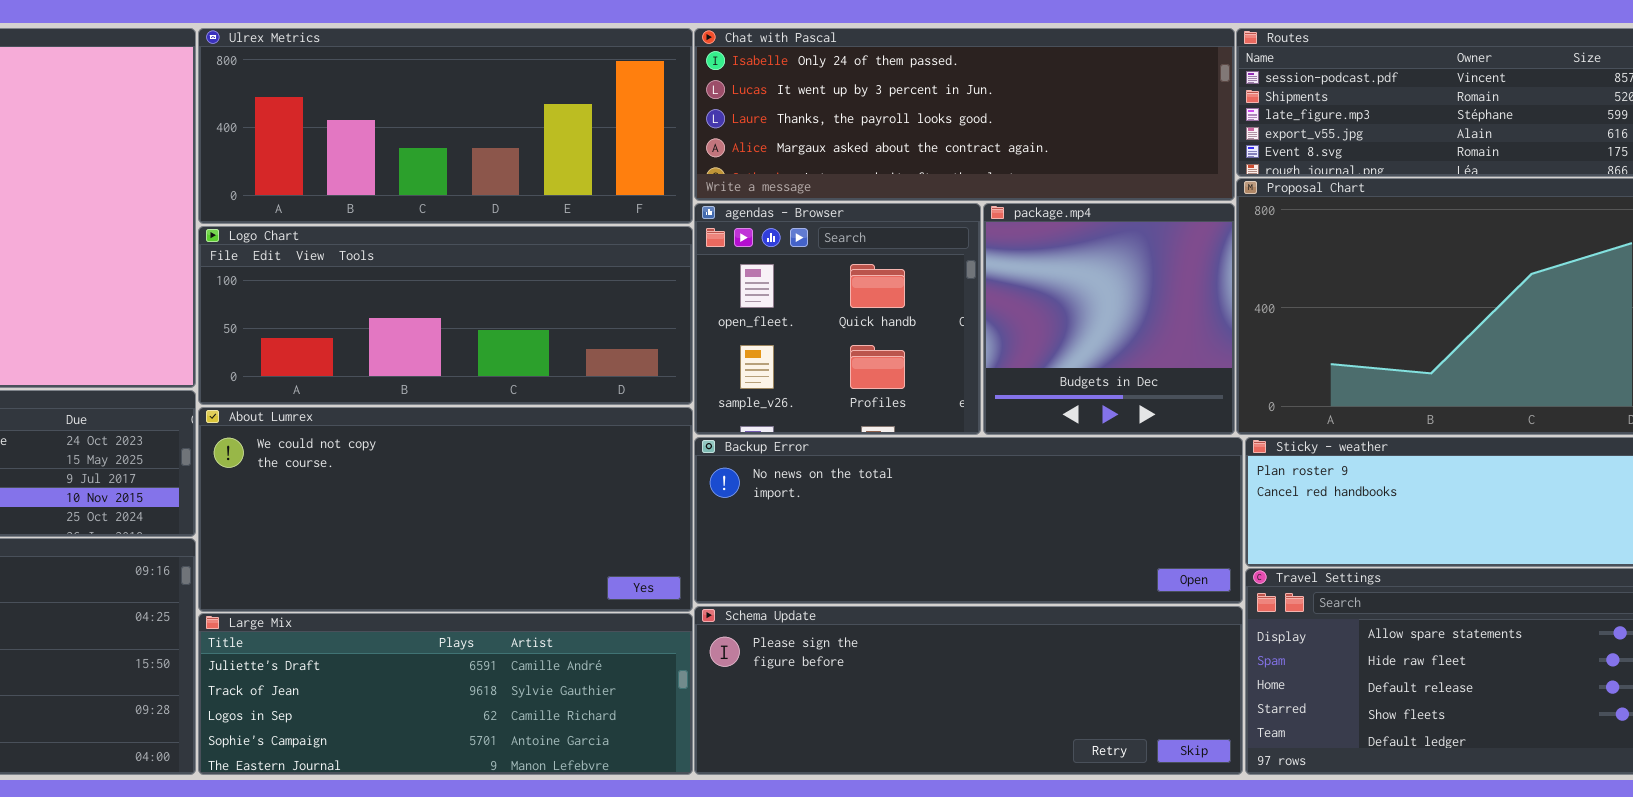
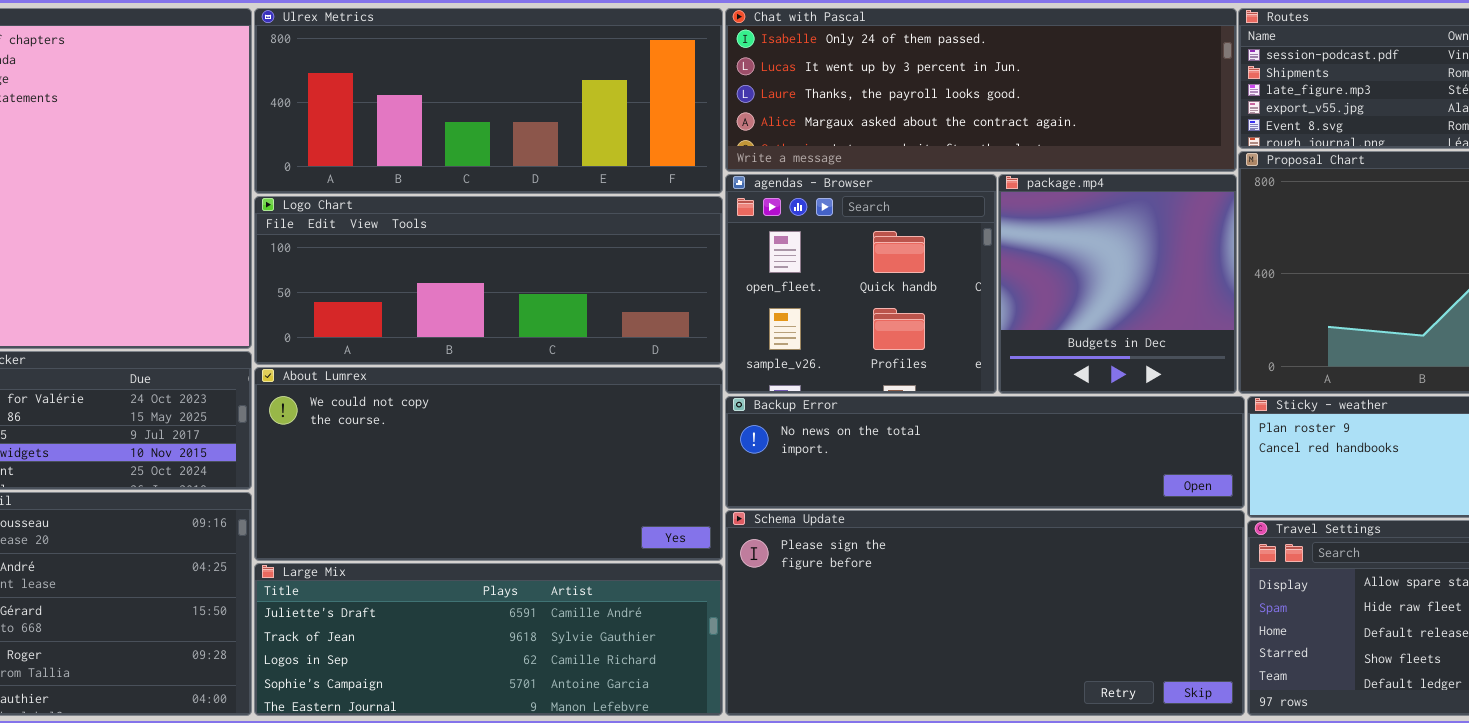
Backup Error: [694,437,1243,604] -> [725,396,1245,509], resized
Schema Update: [694,606,1243,775] -> [725,510,1245,716], resized

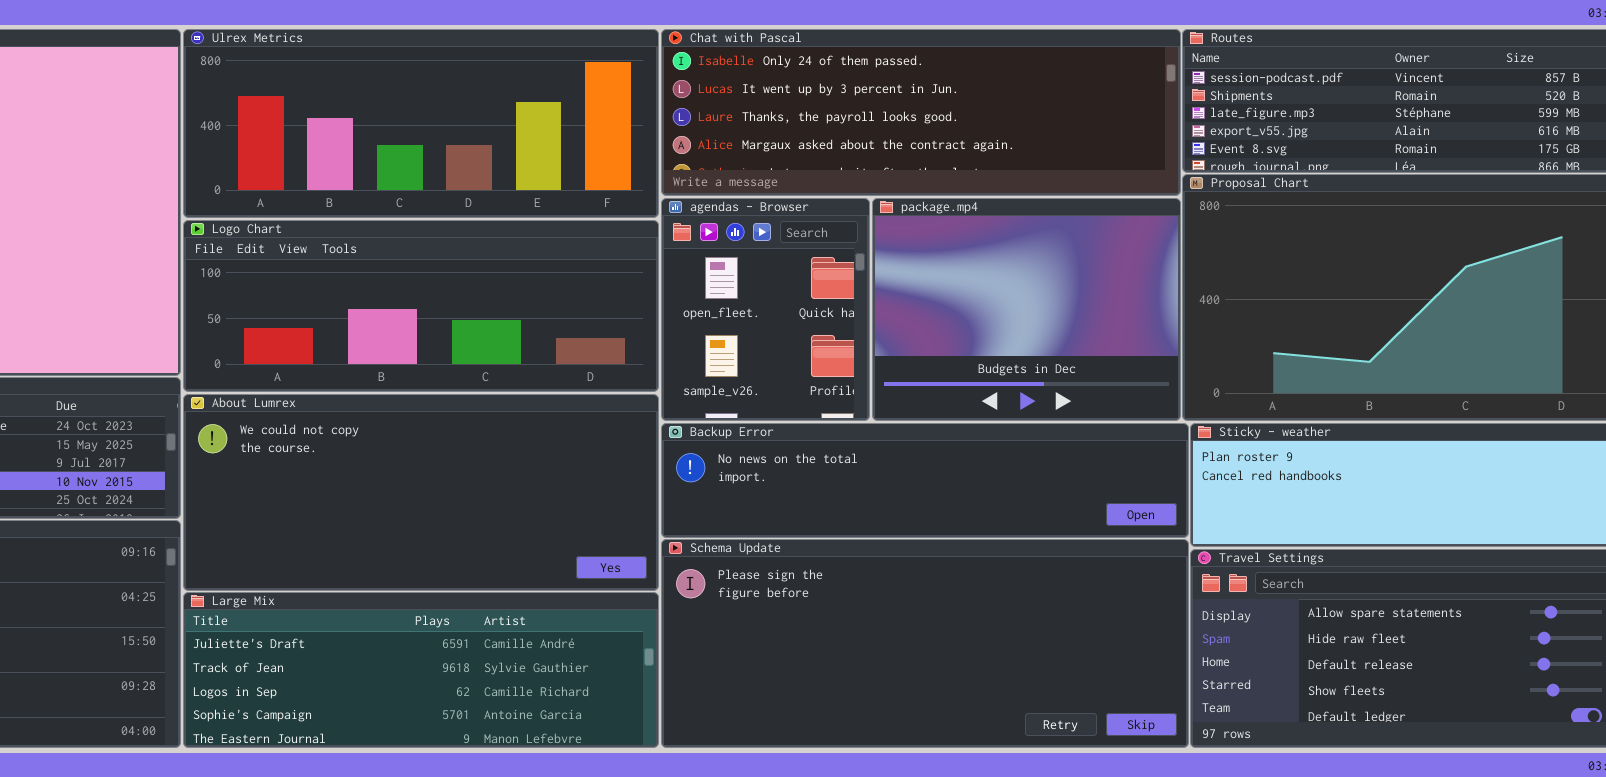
agendas - Browser: [725,174,997,394] -> [661,198,870,421], resized
package.mp4: [998,174,1237,394] -> [872,198,1181,421], resized

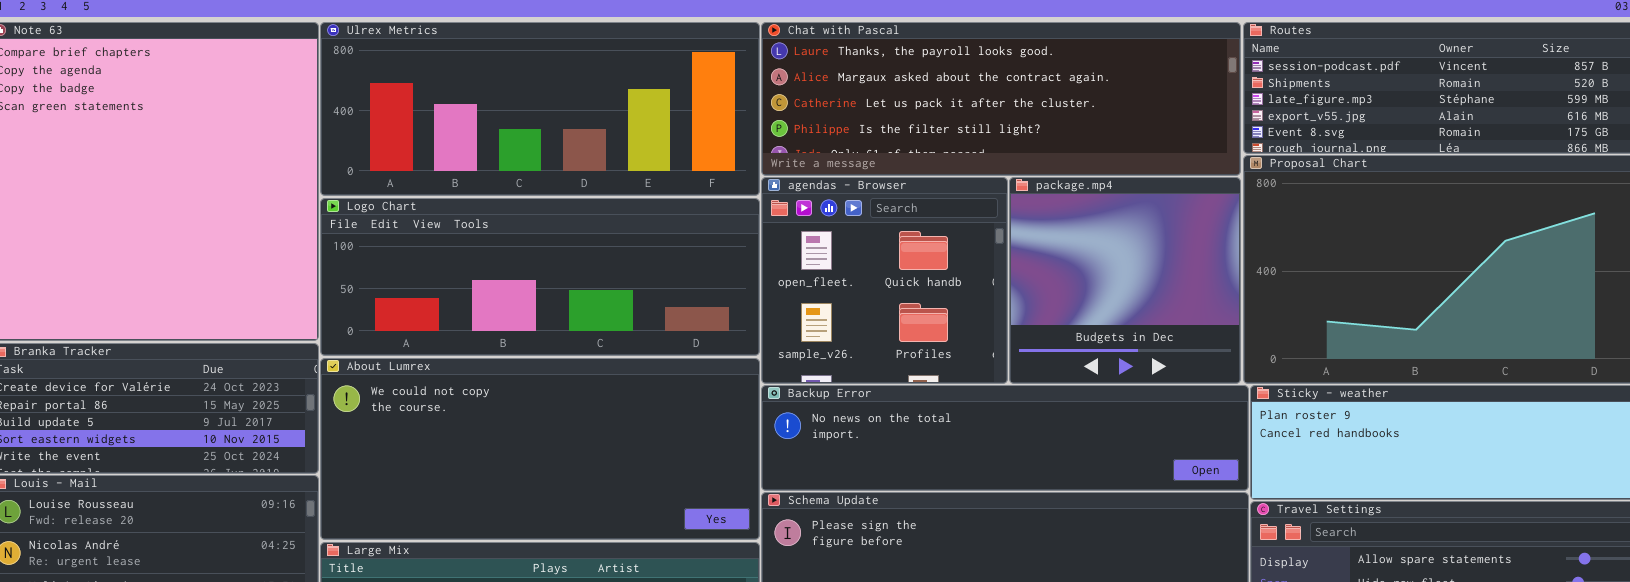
Chat with Pascal: [661,29,1181,196] -> [761,22,1241,176], scrolled down 2 rows
agendas - Browser: [661,198,870,421] -> [761,177,1008,384], resized
package.mp4: [872,198,1181,421] -> [1009,177,1241,384], resized

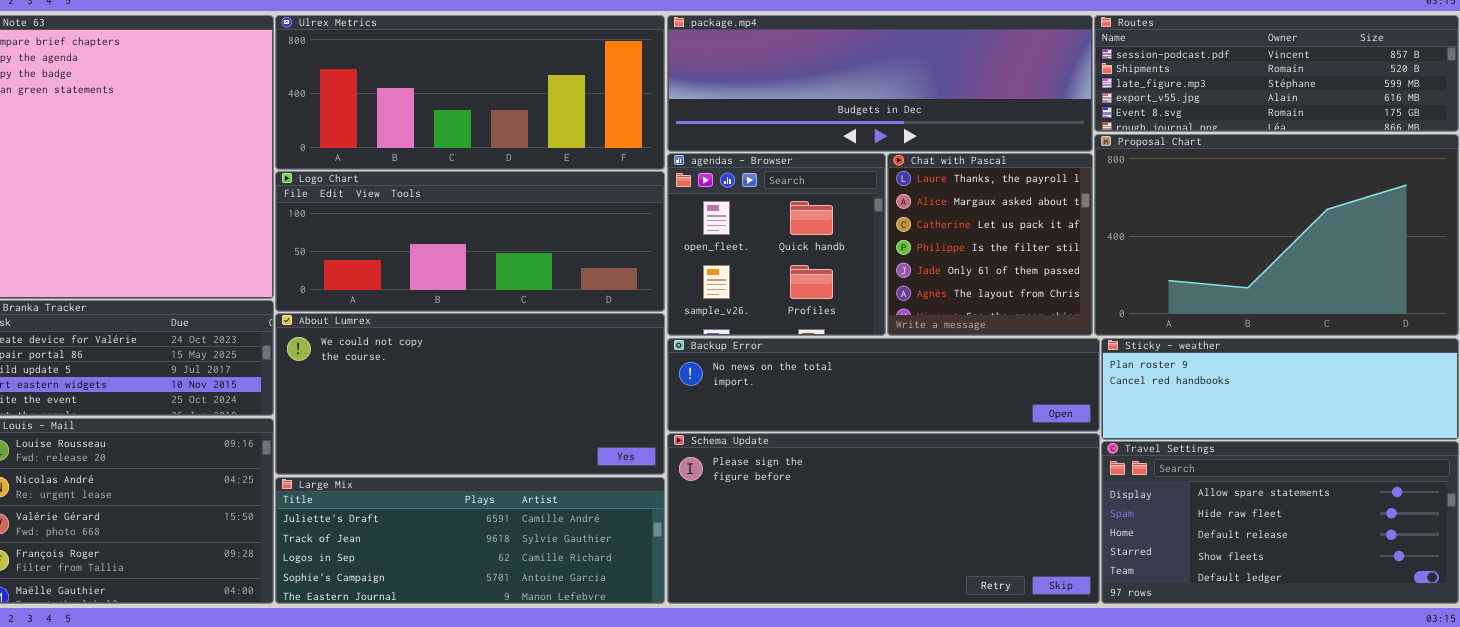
Chat with Pascal: [761,22,1241,176] -> [887,153,1093,336], moved, resized
package.mp4: [1009,177,1241,384] -> [667,15,1093,152], moved, resized

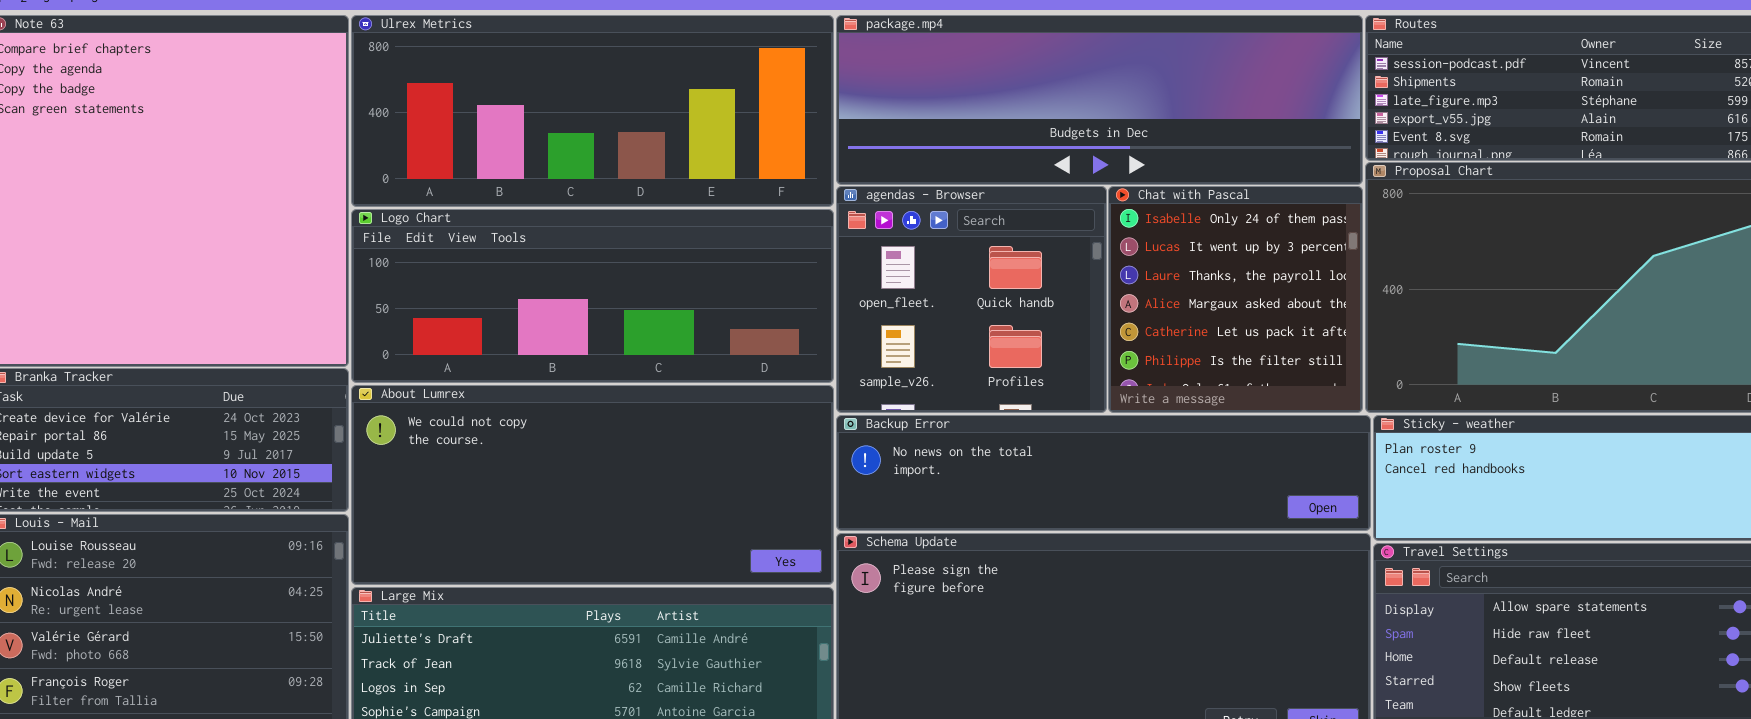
Chat with Pascal: [887,153,1093,336] -> [1108,186,1363,413], scrolled up 2 rows

